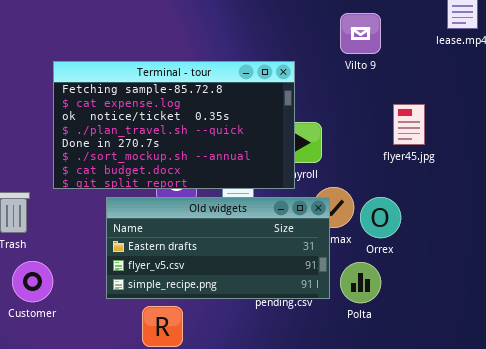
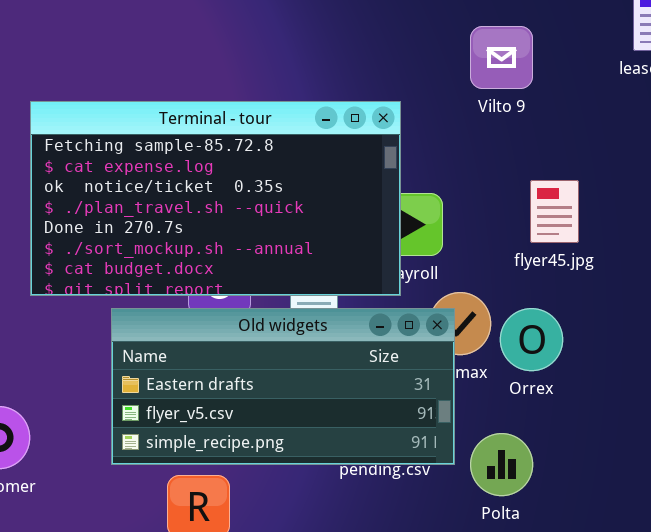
flyer45.jpg: [393,104,425,145] -> [530,180,579,243], moved
Polta: [340,262,381,303] -> [470,433,533,496], moved

